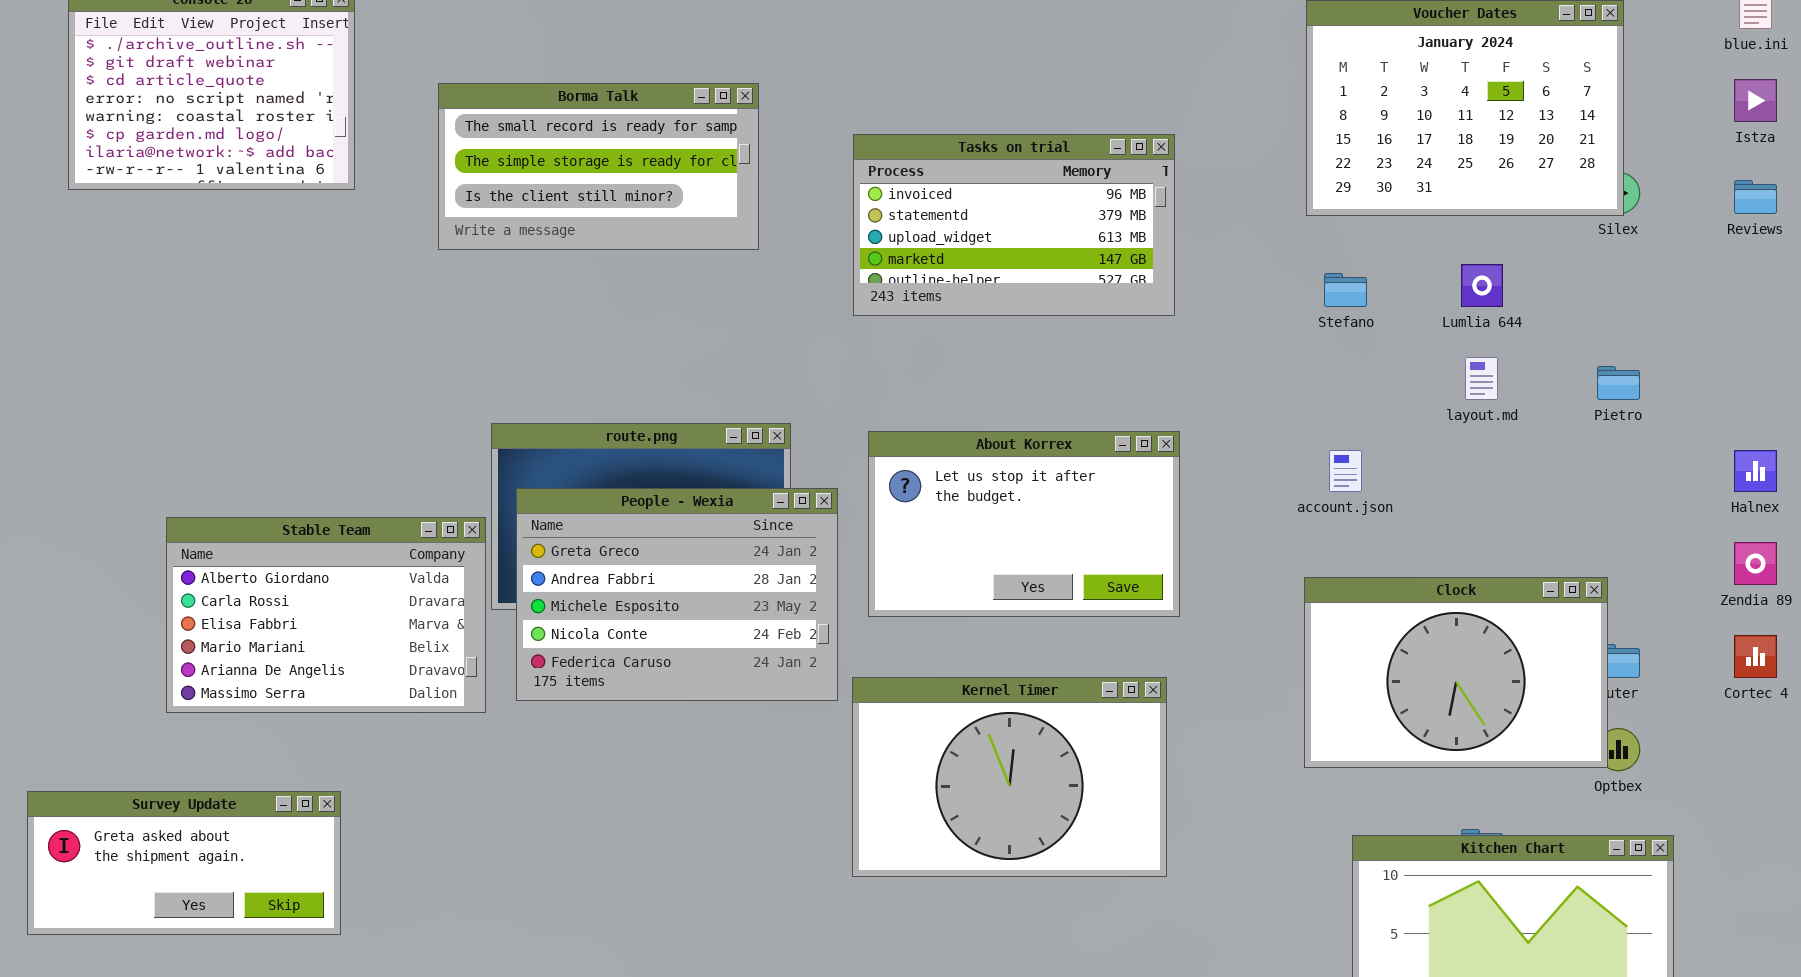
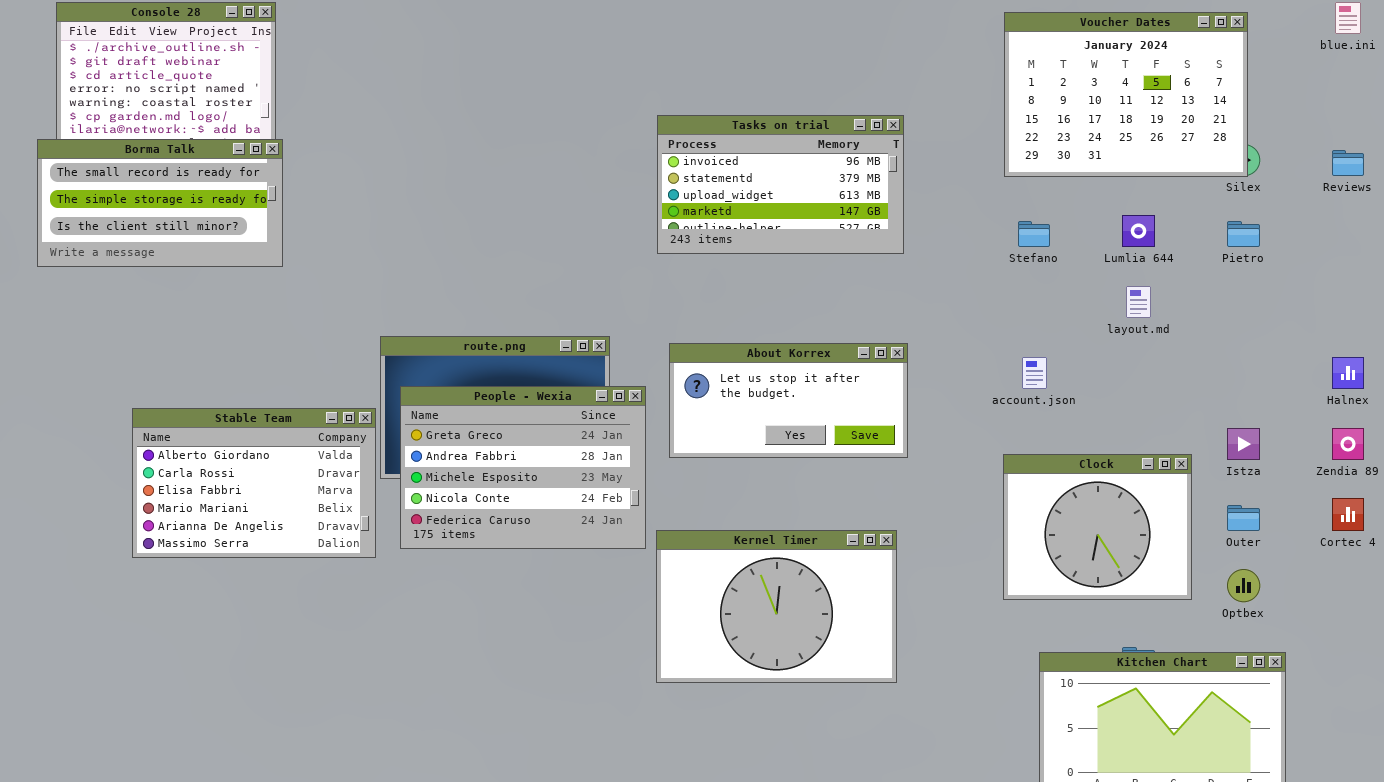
Istza: [1734,79,1777,122] -> [1227,428,1260,460], moved
Borma Talk: [438,83,759,250] -> [37,139,283,267], moved
Pietro: [1597,366,1640,400] -> [1227,221,1260,247], moved
About Korrex: [868,431,1180,617] -> [669,343,908,458], resized
Clock: [1304,577,1608,768] -> [1003,454,1192,600], resized
Survey Update: [27,791,341,935] -> none, closed

